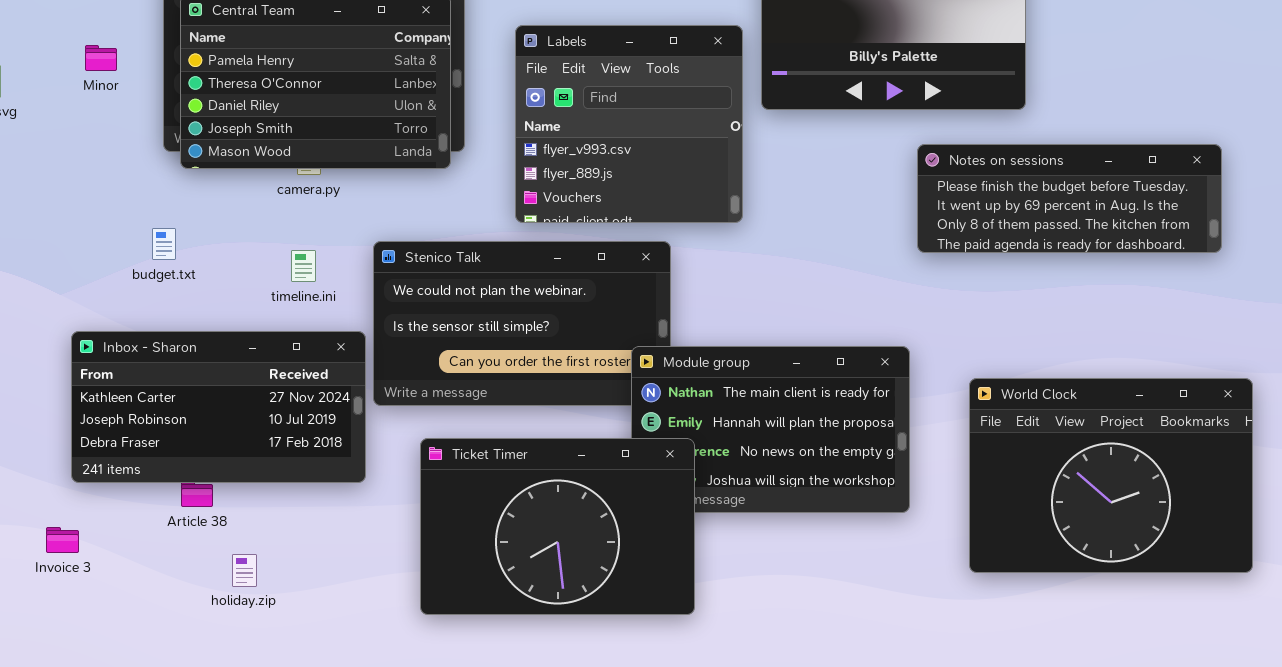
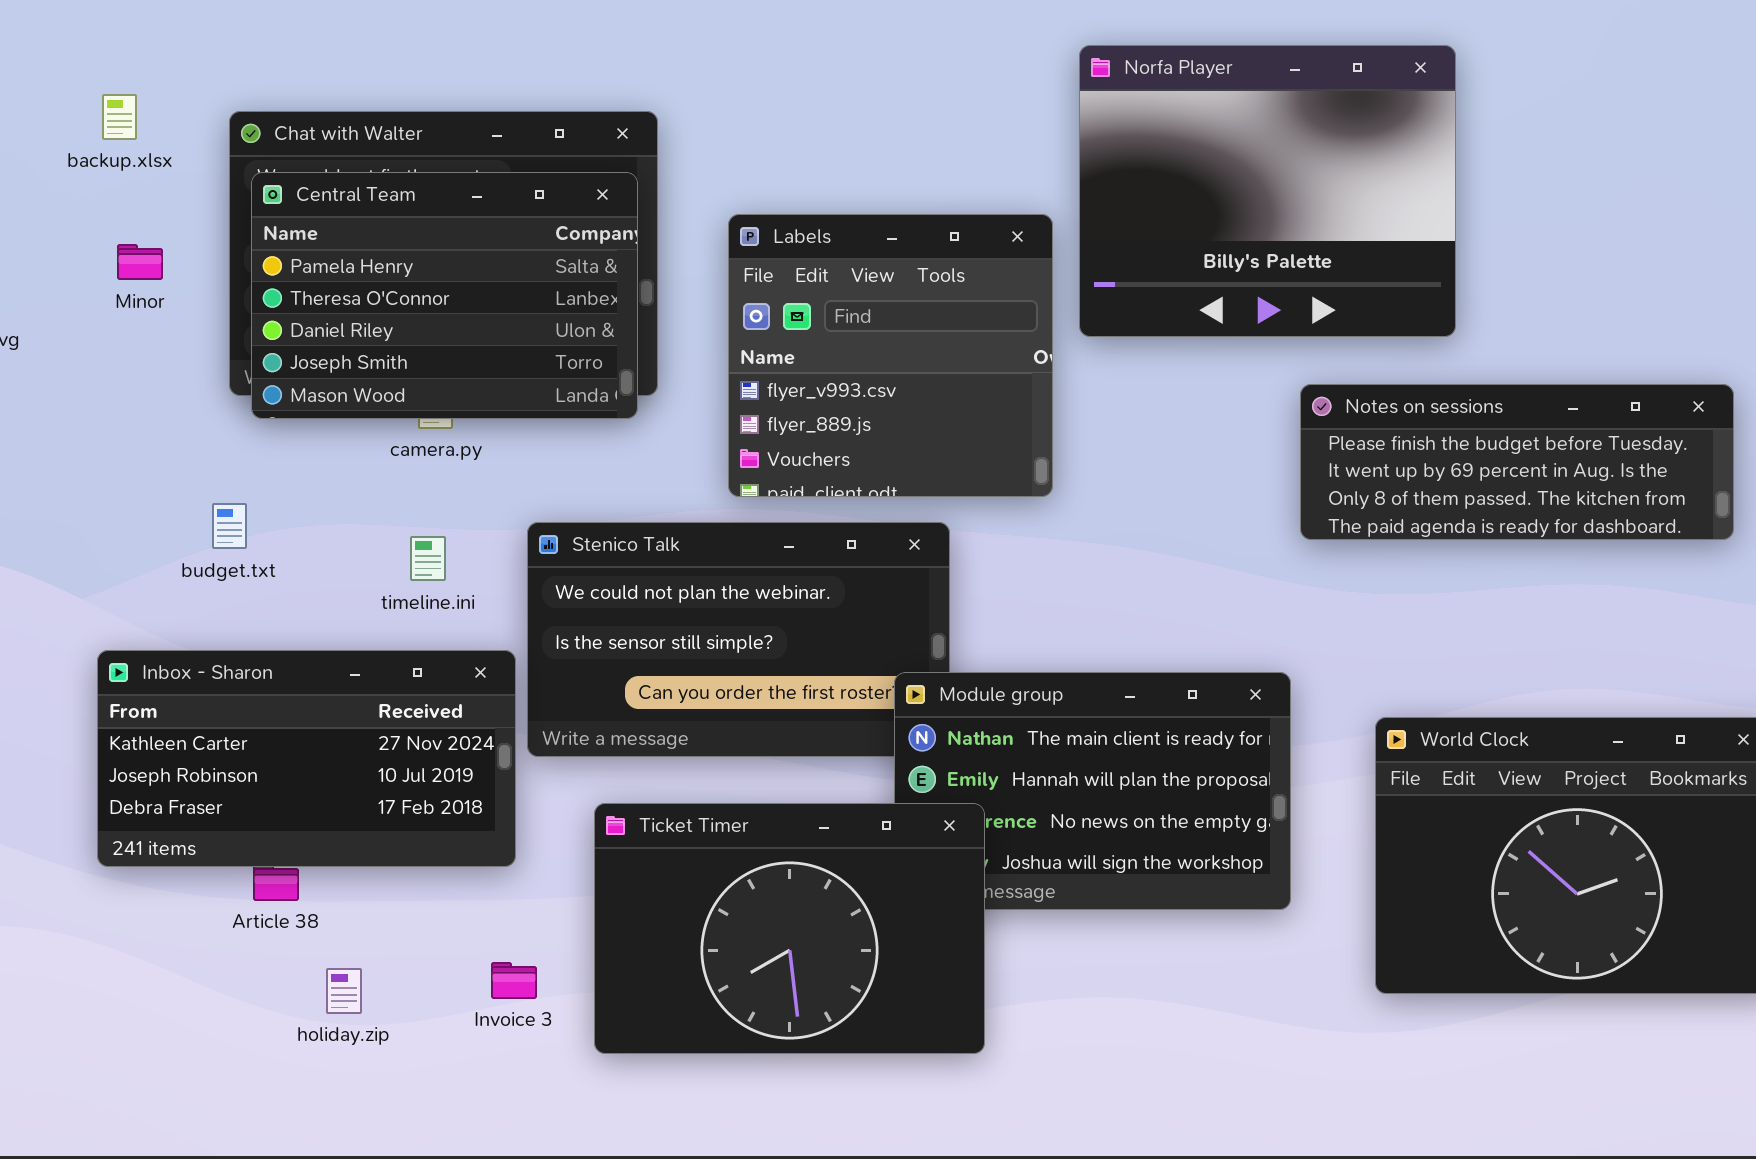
Invoice 3: [46,527,79,553] -> [491,962,537,999], moved

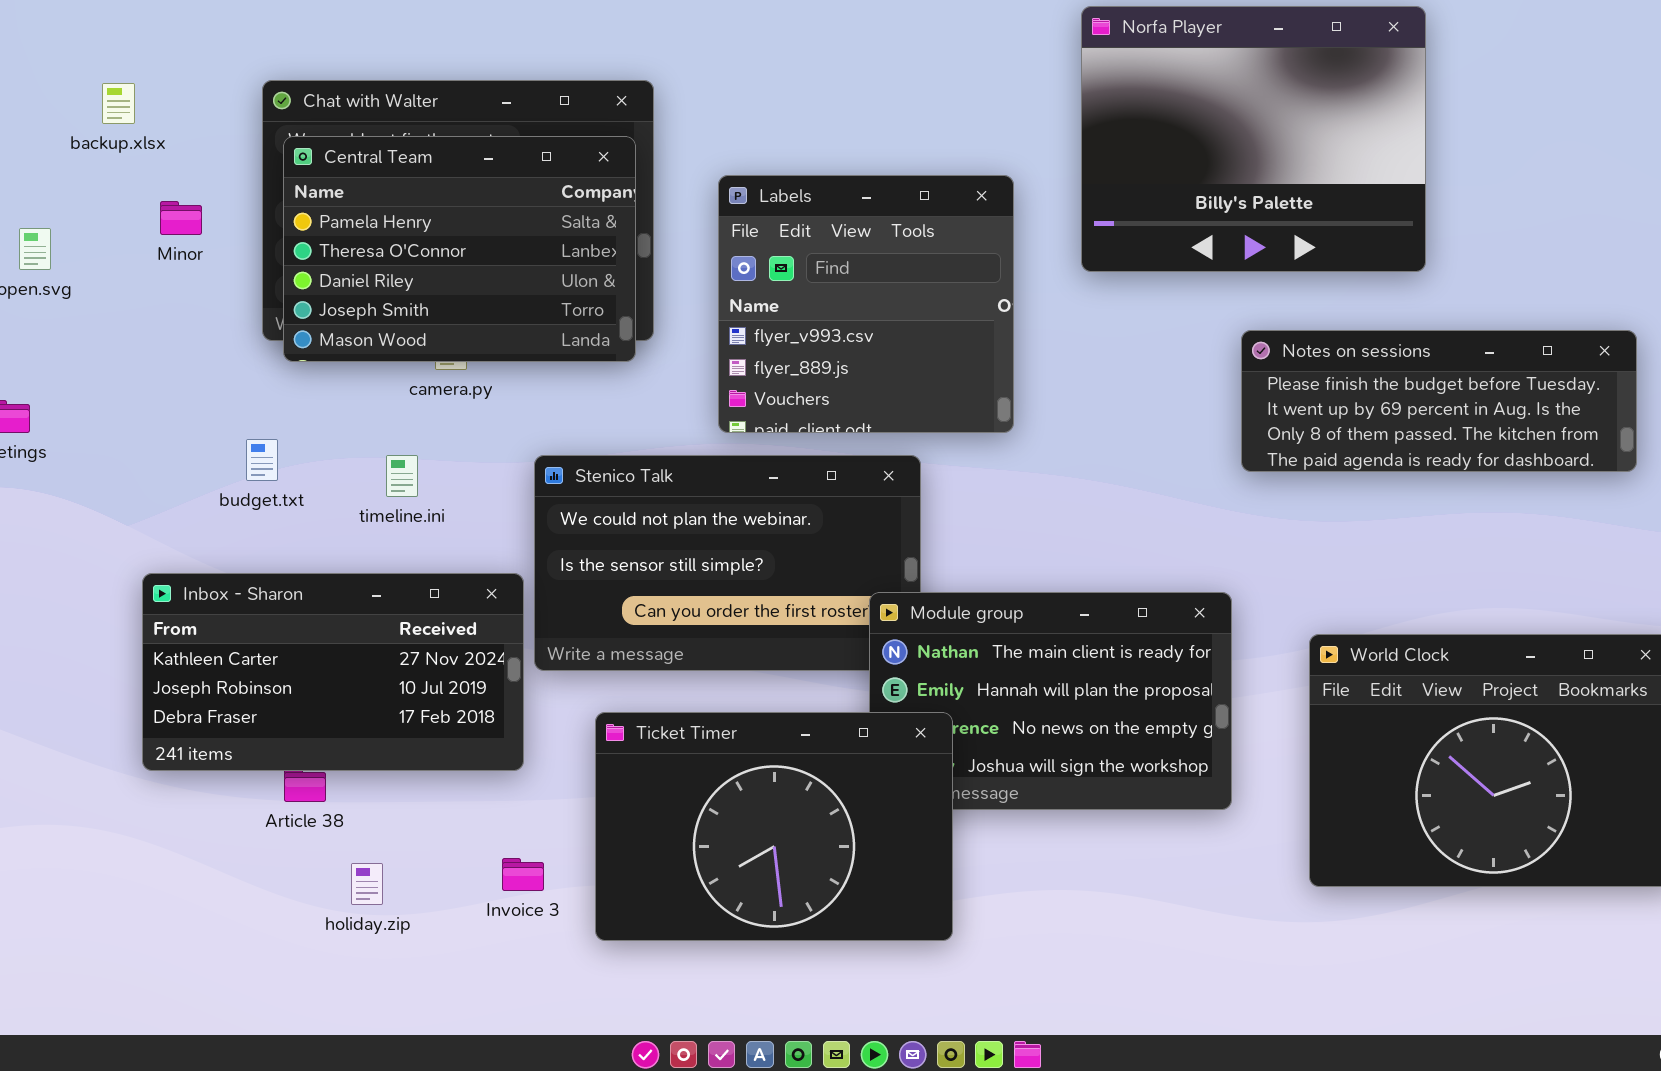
Norfa Player: [1079,45,1456,337] -> [1081,6,1426,272], moved
backup.xlsx: [102,94,137,140] -> [102,83,135,124], moved
timeline.ini: [410,536,446,581] -> [386,455,418,497], moved

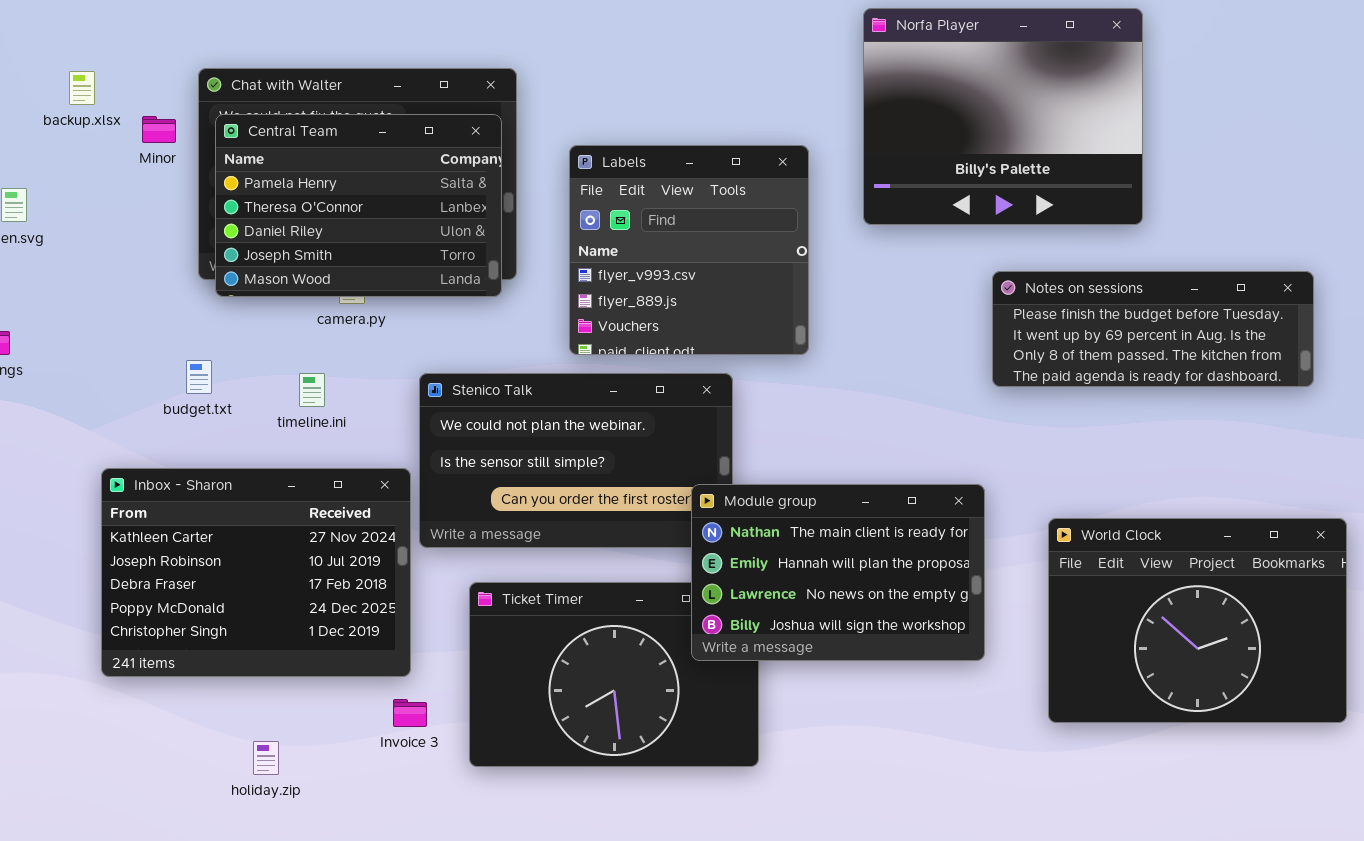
Minor: [160,201,202,235] -> [142,116,176,143], moved
Inbox - Sharon: [142,573,524,771] -> [101,468,411,677], resized
Module group: [869,592,1232,810] -> [691,484,985,661], raised
holiday.zip: [351,863,383,905] -> [253,741,279,775], moved

